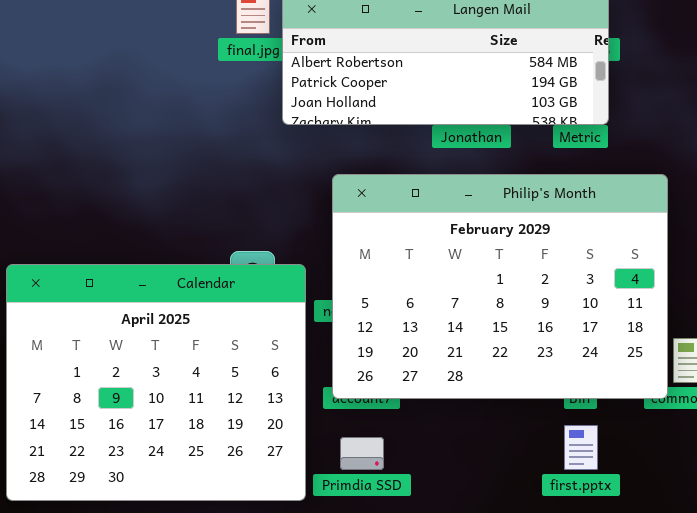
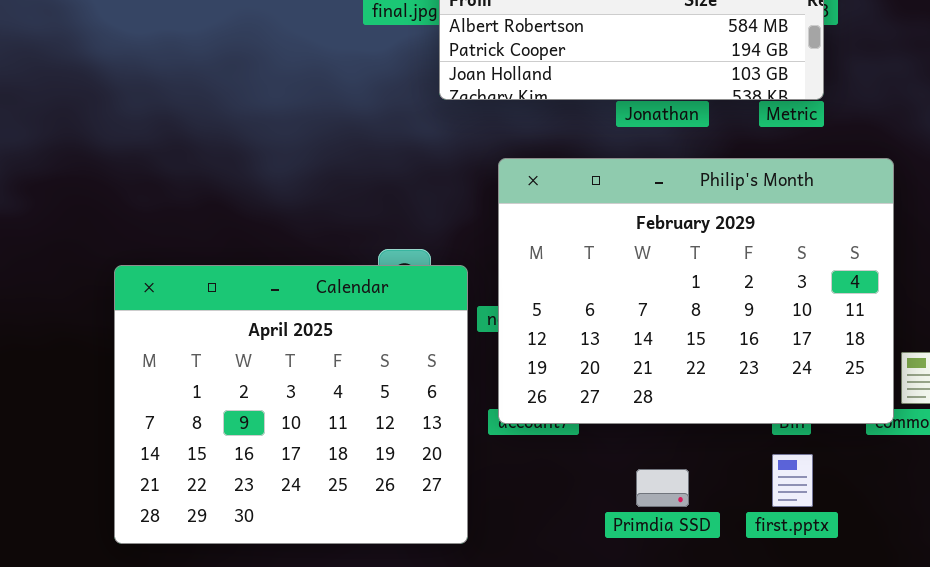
Primdia SSD: [340,437,384,470] -> [636,469,689,507], moved

